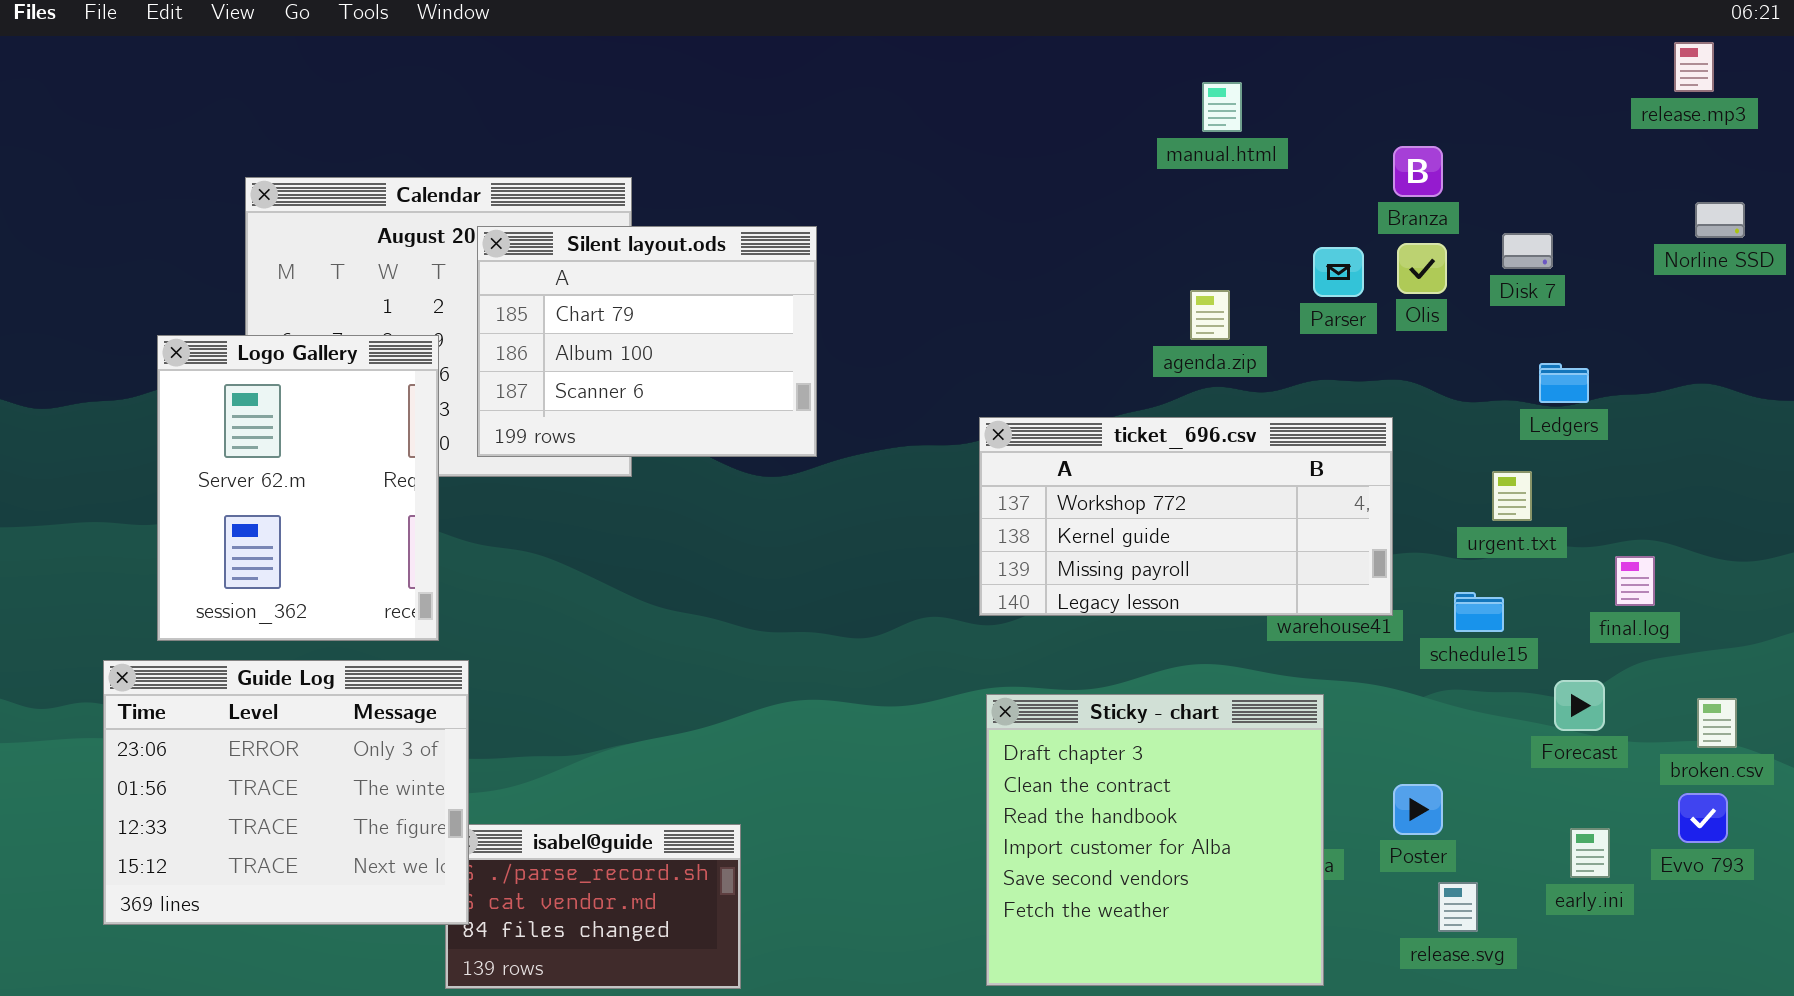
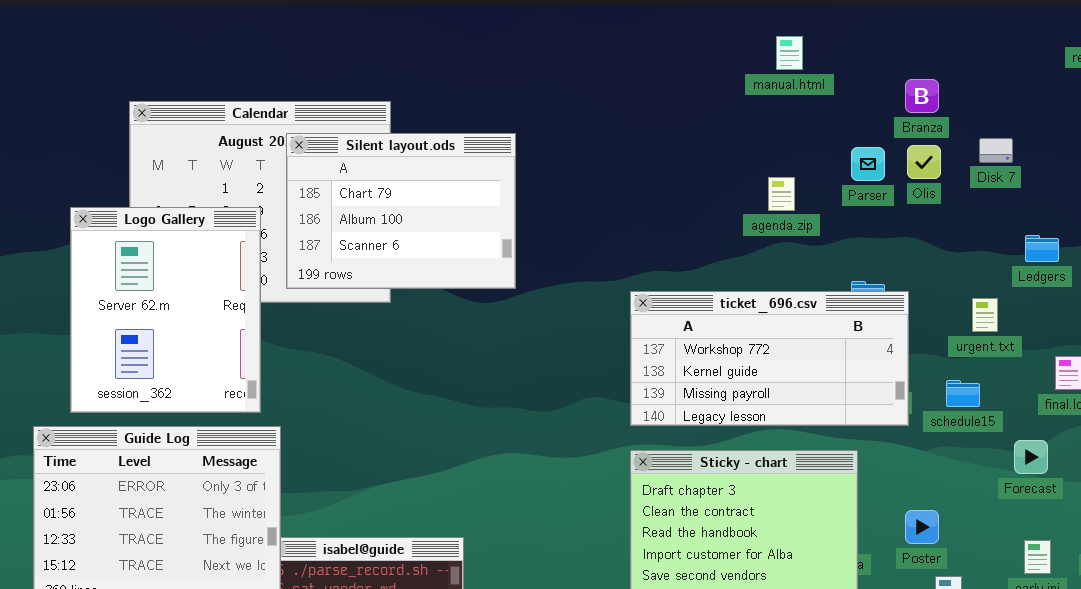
Ledgers: [1539,363,1589,403] -> [1025,235,1059,262], moved
ticket_696.csv: [979,417,1393,616] -> [630,291,909,426], moved

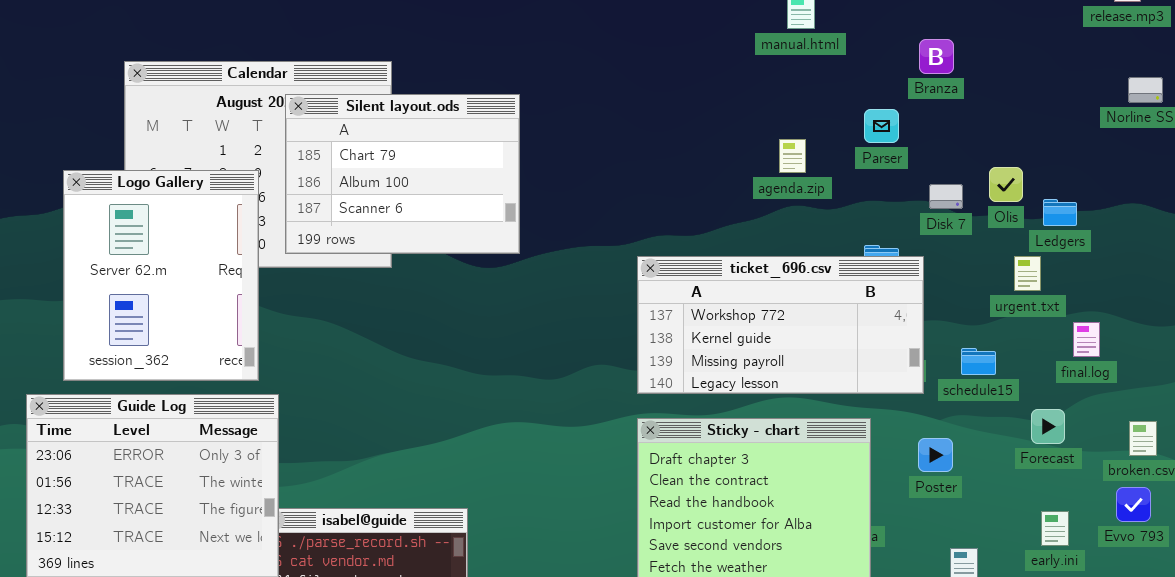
Disk 7: [979,138,1013,163] -> [929,184,963,209], moved
Olis: [907,145,941,179] -> [989,167,1023,202], moved
urgent.txt: [972,298,998,332] -> [1014,256,1041,291], moved
Poster: [905,510,939,544] -> [918,438,953,472], moved

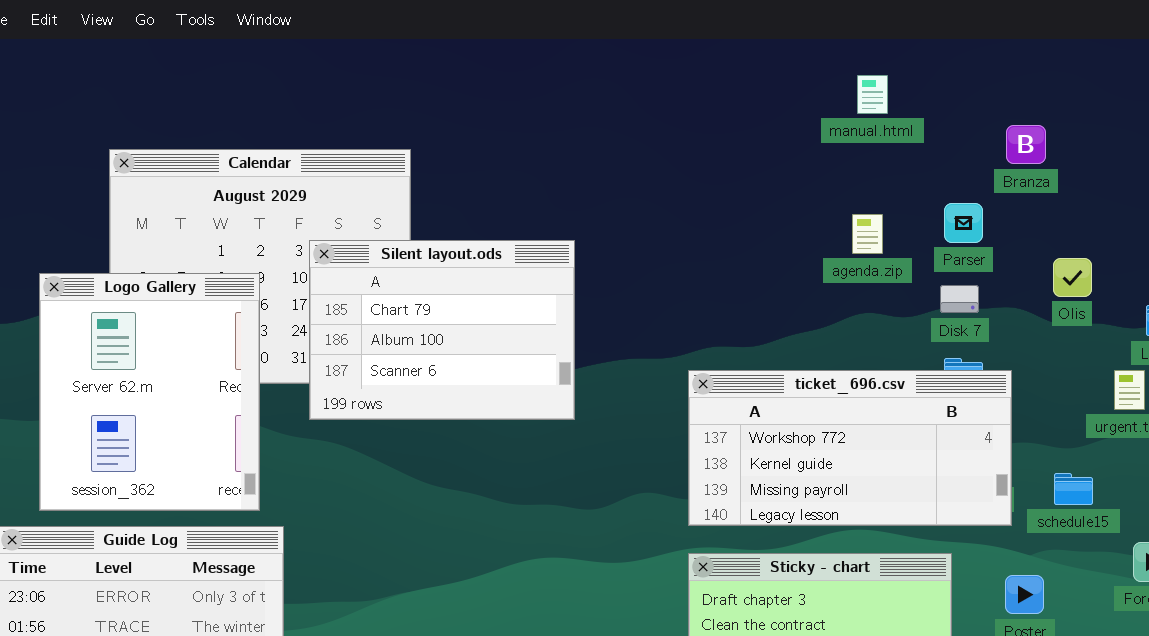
Silent layout.ods: [285,94,520,254] -> [309,240,575,420], moved
agenda.zip: [779,139,806,173] -> [852,214,883,254], moved
Olis: [989,167,1023,202] -> [1053,258,1092,297], moved
Disk 7: [929,184,963,209] -> [940,285,979,313], moved

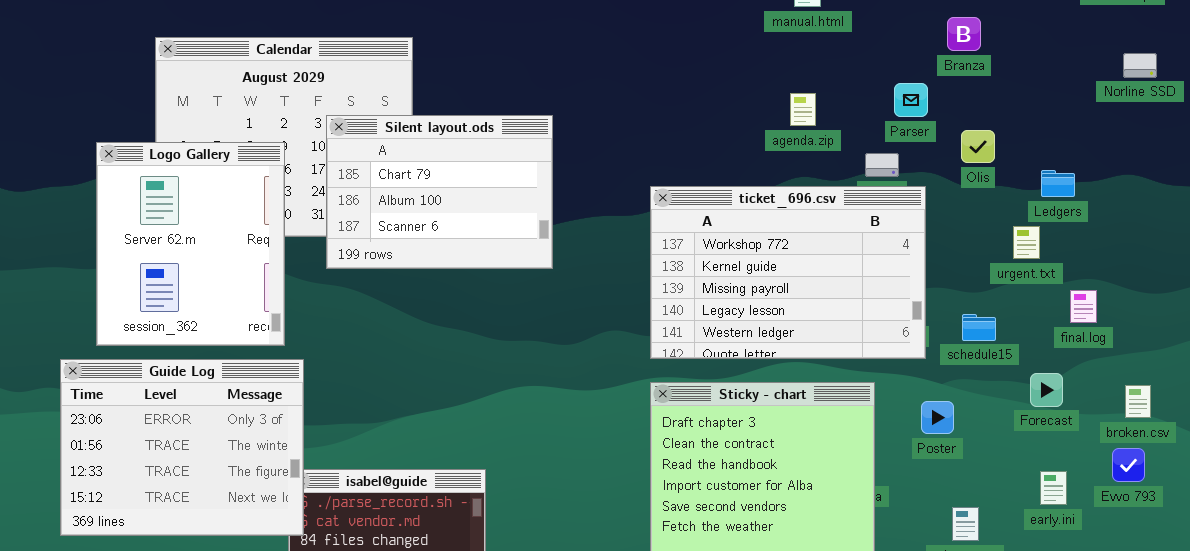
Branza: [1006,125,1046,164] -> [947,17,981,51], moved
Parser: [944,203,983,243] -> [894,83,928,117], moved
ticket_696.csv: [688,370,1012,526] -> [650,186,926,359], resized

